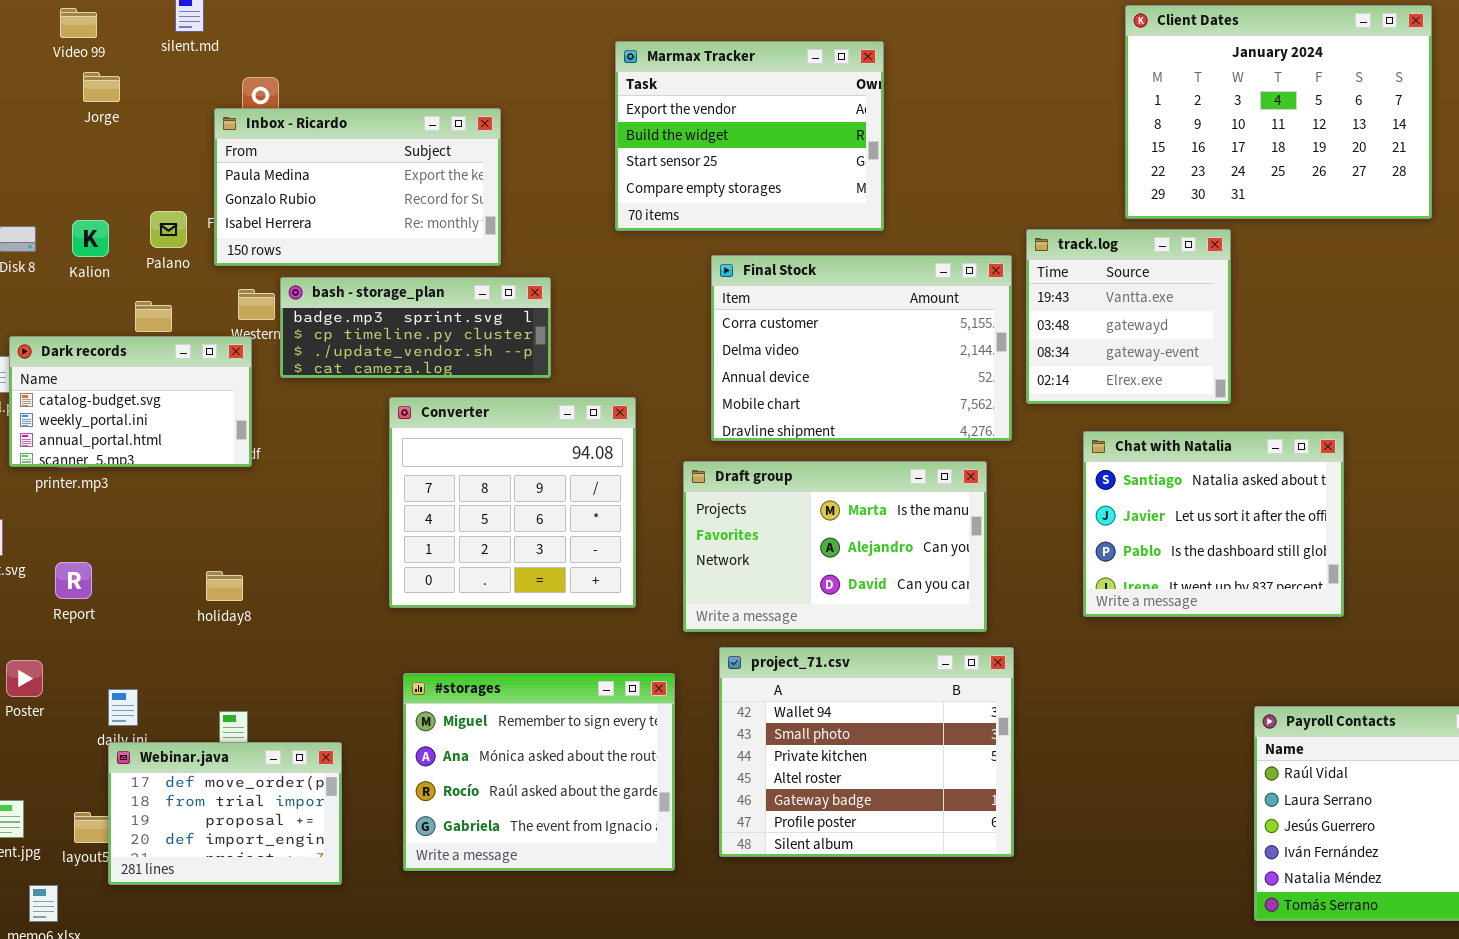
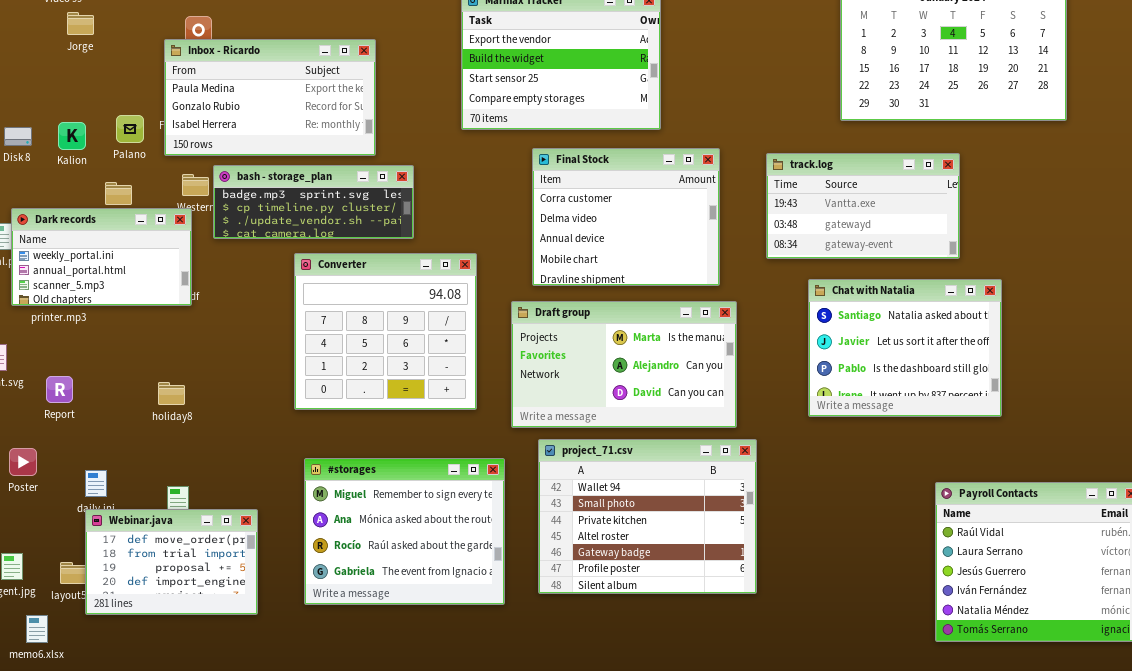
track.log: [1026,229,1231,404] -> [766,153,960,259], resized
Final Stock: [711,255,1012,441] -> [532,148,720,286], resized
Dark records: [9,336,252,467] -> [11,208,192,306], scrolled down 1 row

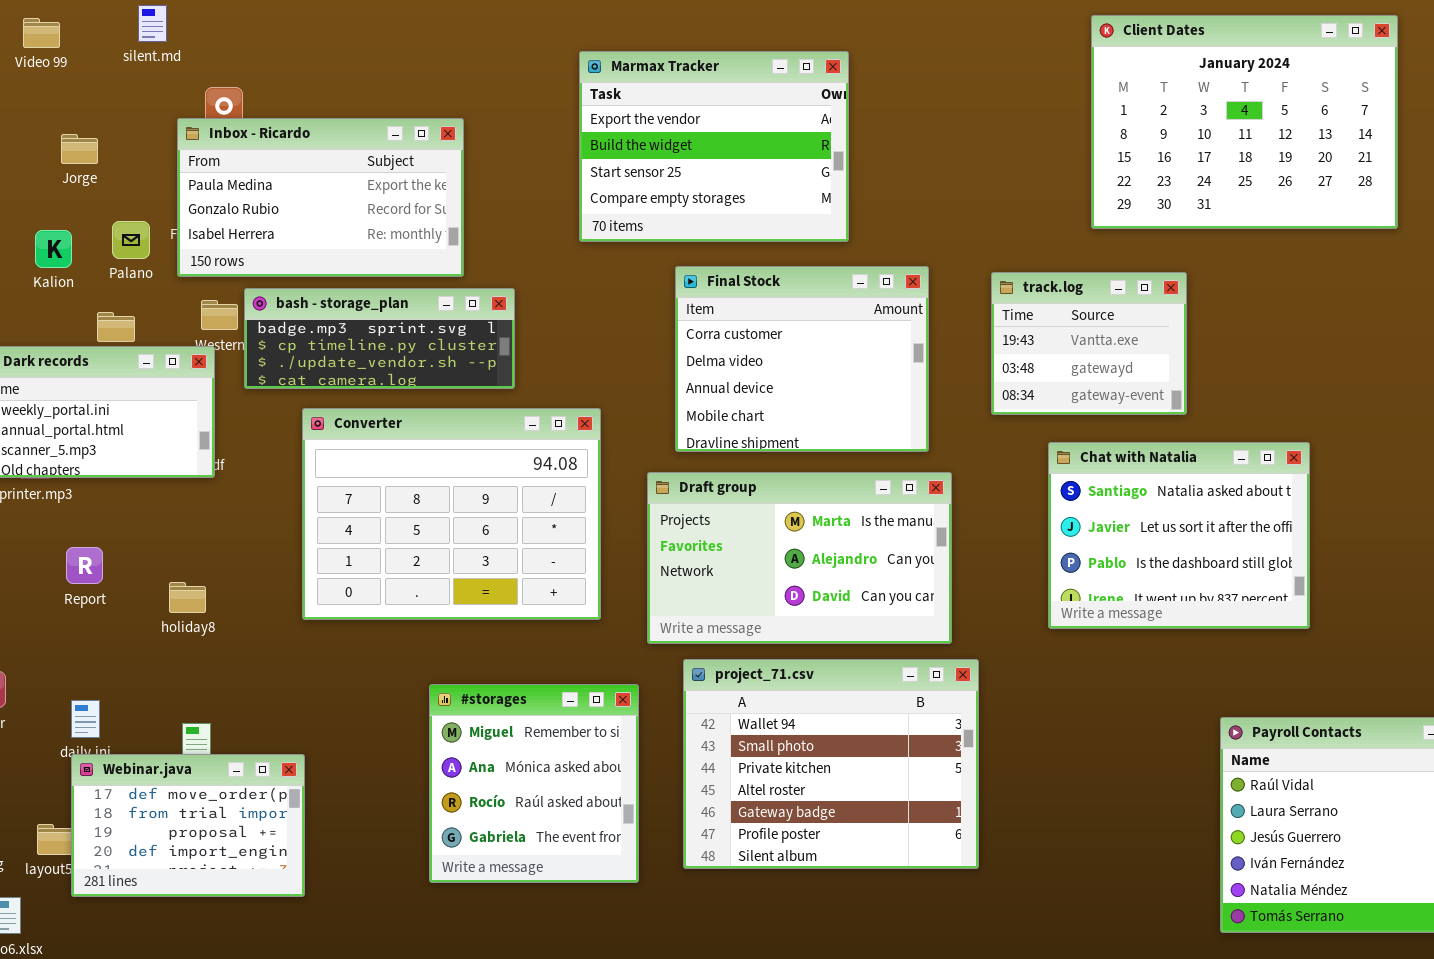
Jorge: [67,12,94,35] -> [61,134,98,164], moved
track.log: [766,153,960,259] -> [991,272,1187,415], resized
Converter: [294,253,477,410] -> [302,408,601,620], resized
Report: [46,376,73,403] -> [66,547,103,584], moved
#storages: [304,458,505,605] -> [429,684,639,883], resized

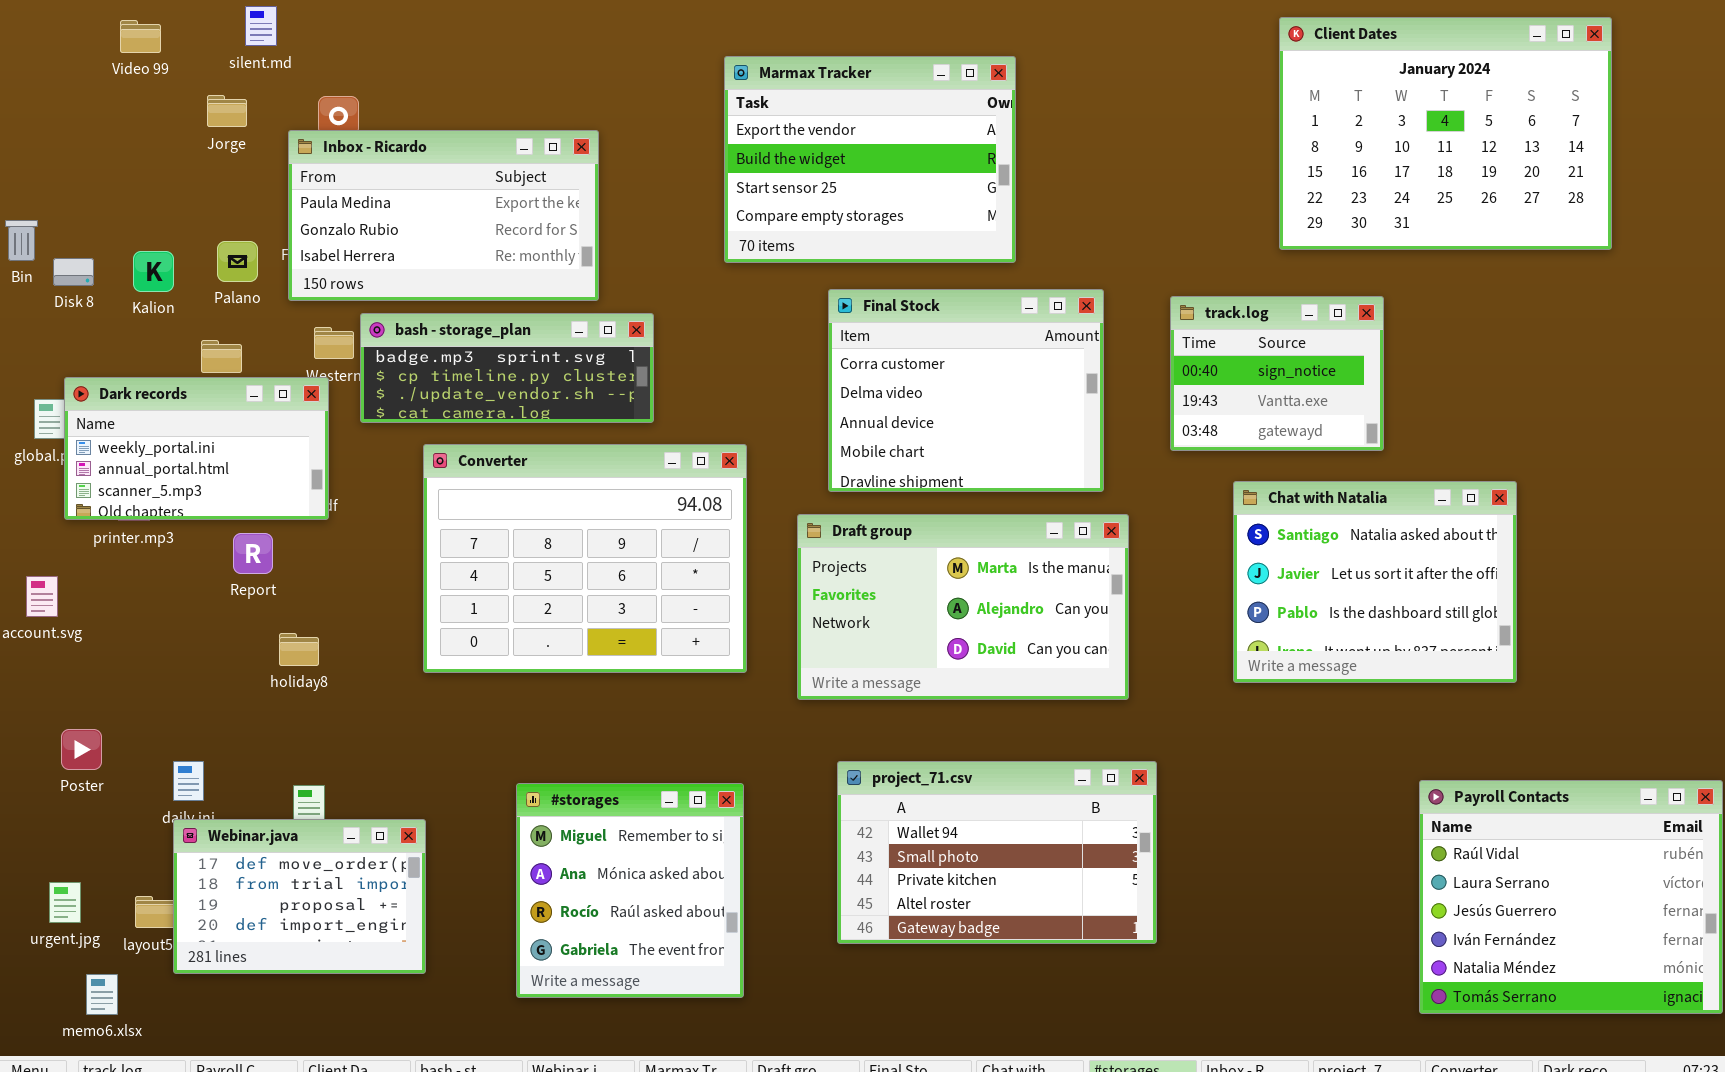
Jorge: [61,134,98,164] -> [207,95,247,127], moved
track.log: [991,272,1187,415] -> [1170,296,1384,451], scrolled up 1 row
Report: [66,547,103,584] -> [233,533,273,574], moved
project_71.csv: [683,659,979,869] -> [837,761,1157,944], resized
#storages: [429,684,639,883] -> [516,783,744,998], moved

